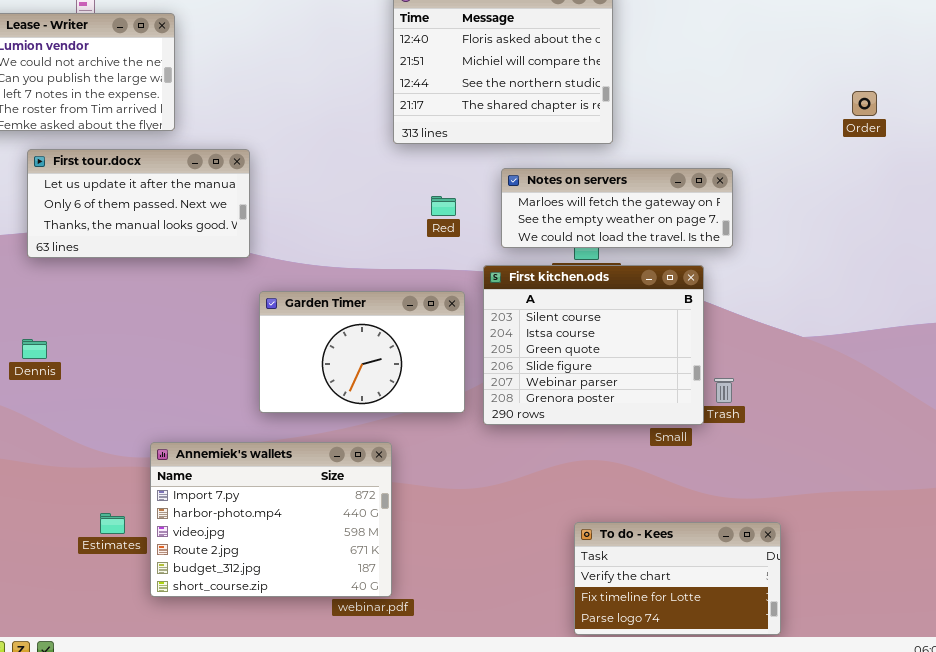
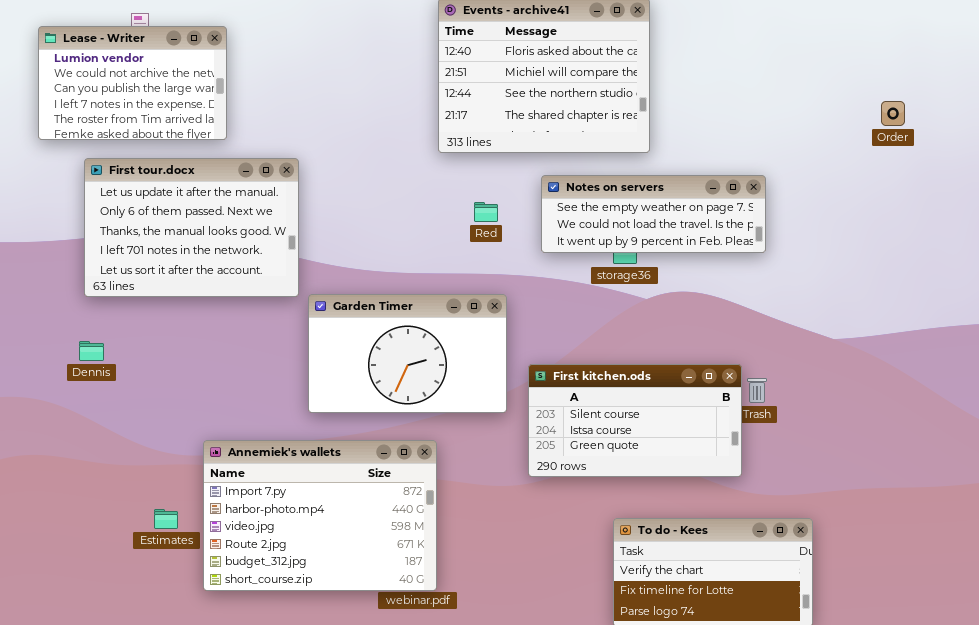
First tour.docx: [27,149,250,258] -> [84,158,299,297], resized
Notes on servers: [501,168,733,248] -> [541,175,766,253], scrolled down 1 row
First kitchen.ods: [483,265,704,425] -> [528,364,742,477], moved, resized

